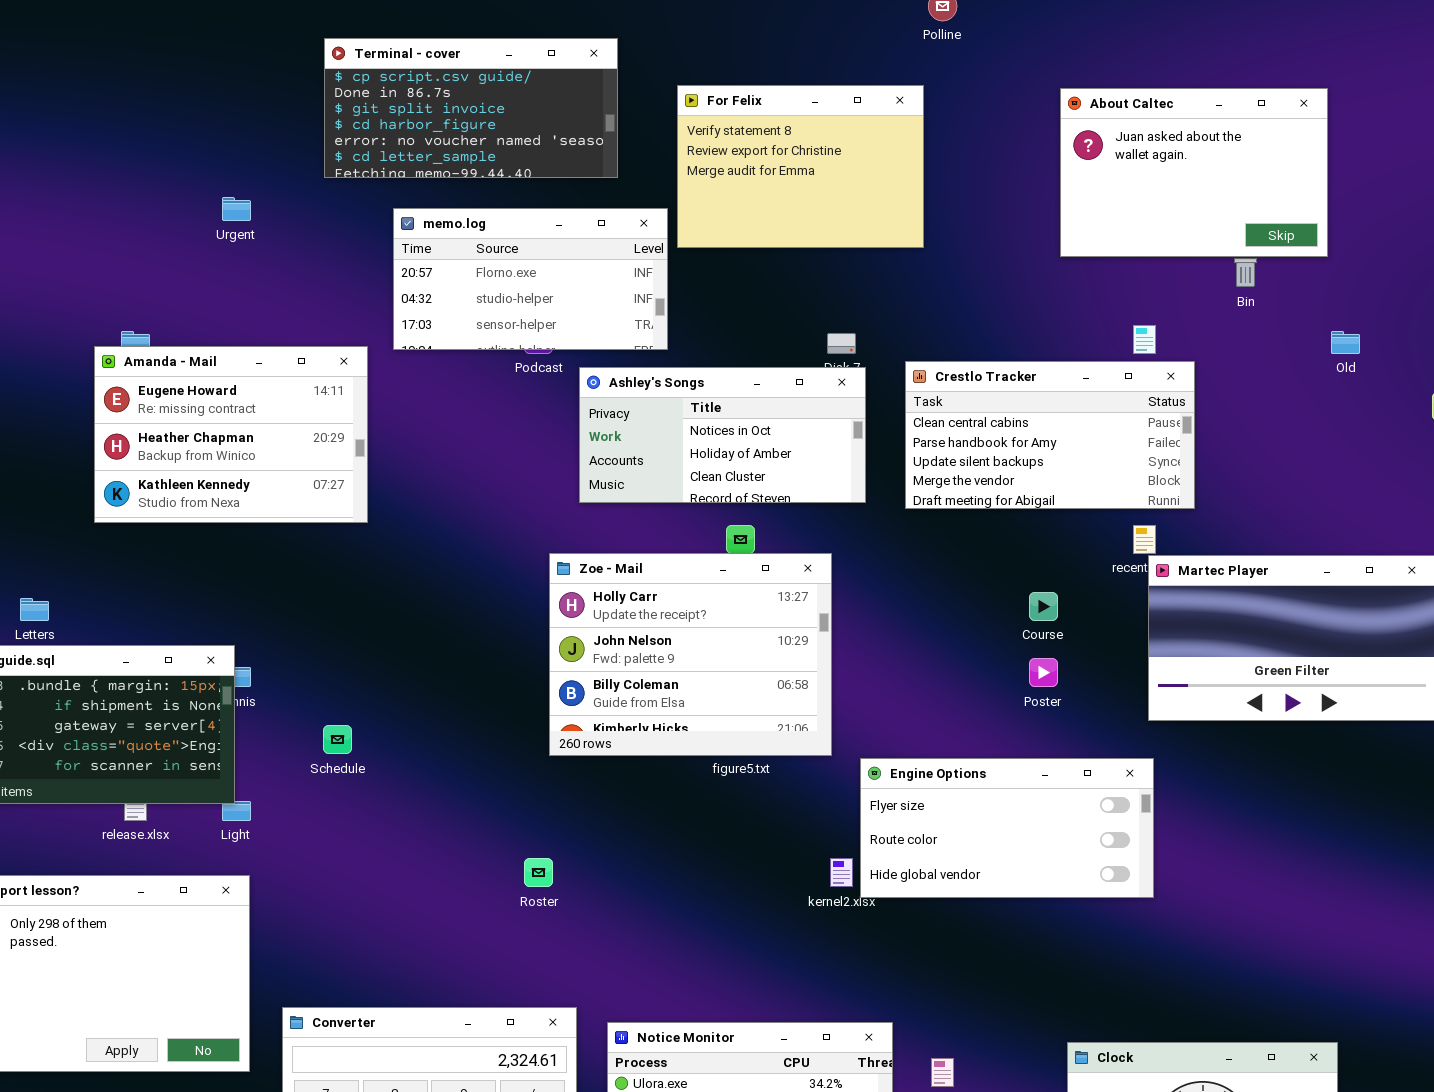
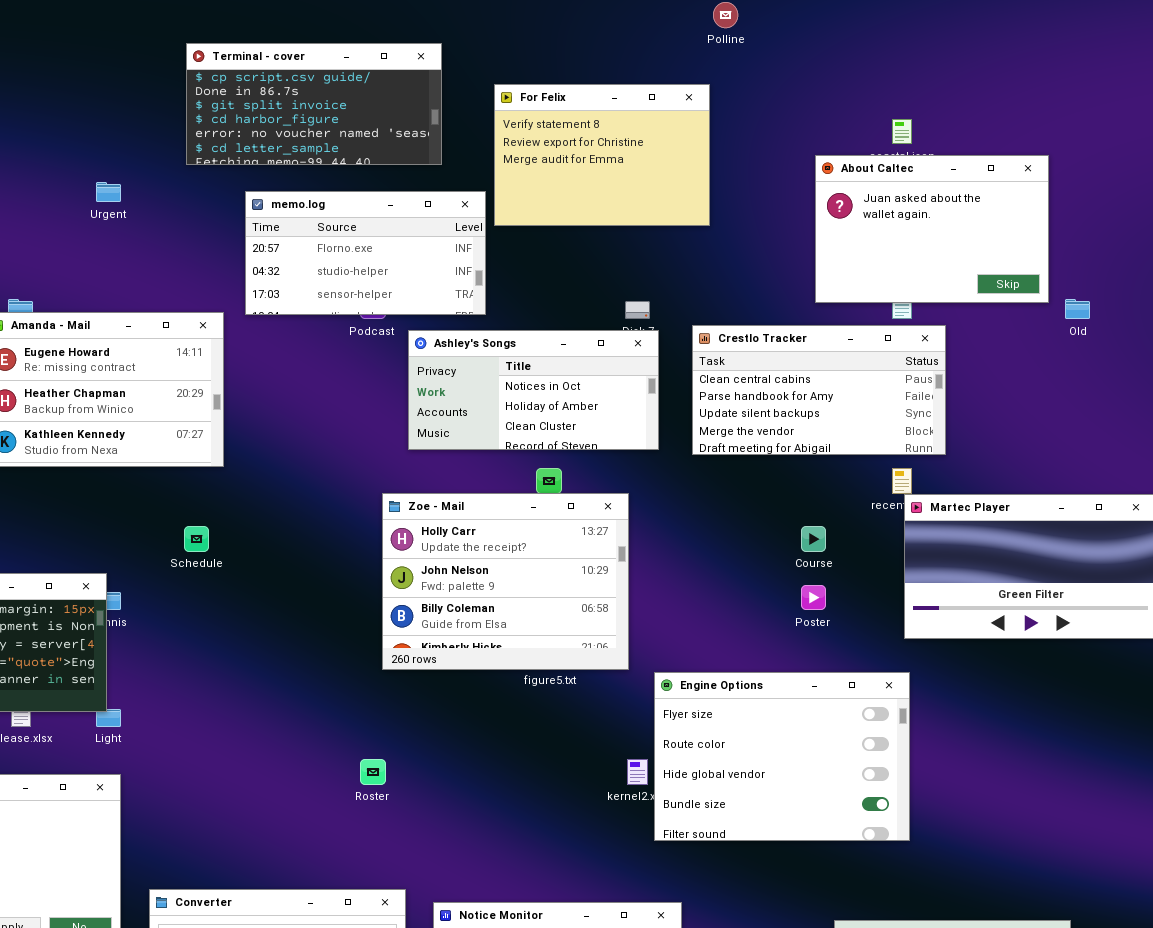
About Caltec: [1060,88,1328,257] -> [815,155,1049,303], moved
Schedule: [323,725,352,754] -> [184,526,209,552], moved
Engine Options: [860,758,1154,898] -> [654,672,910,841], resized

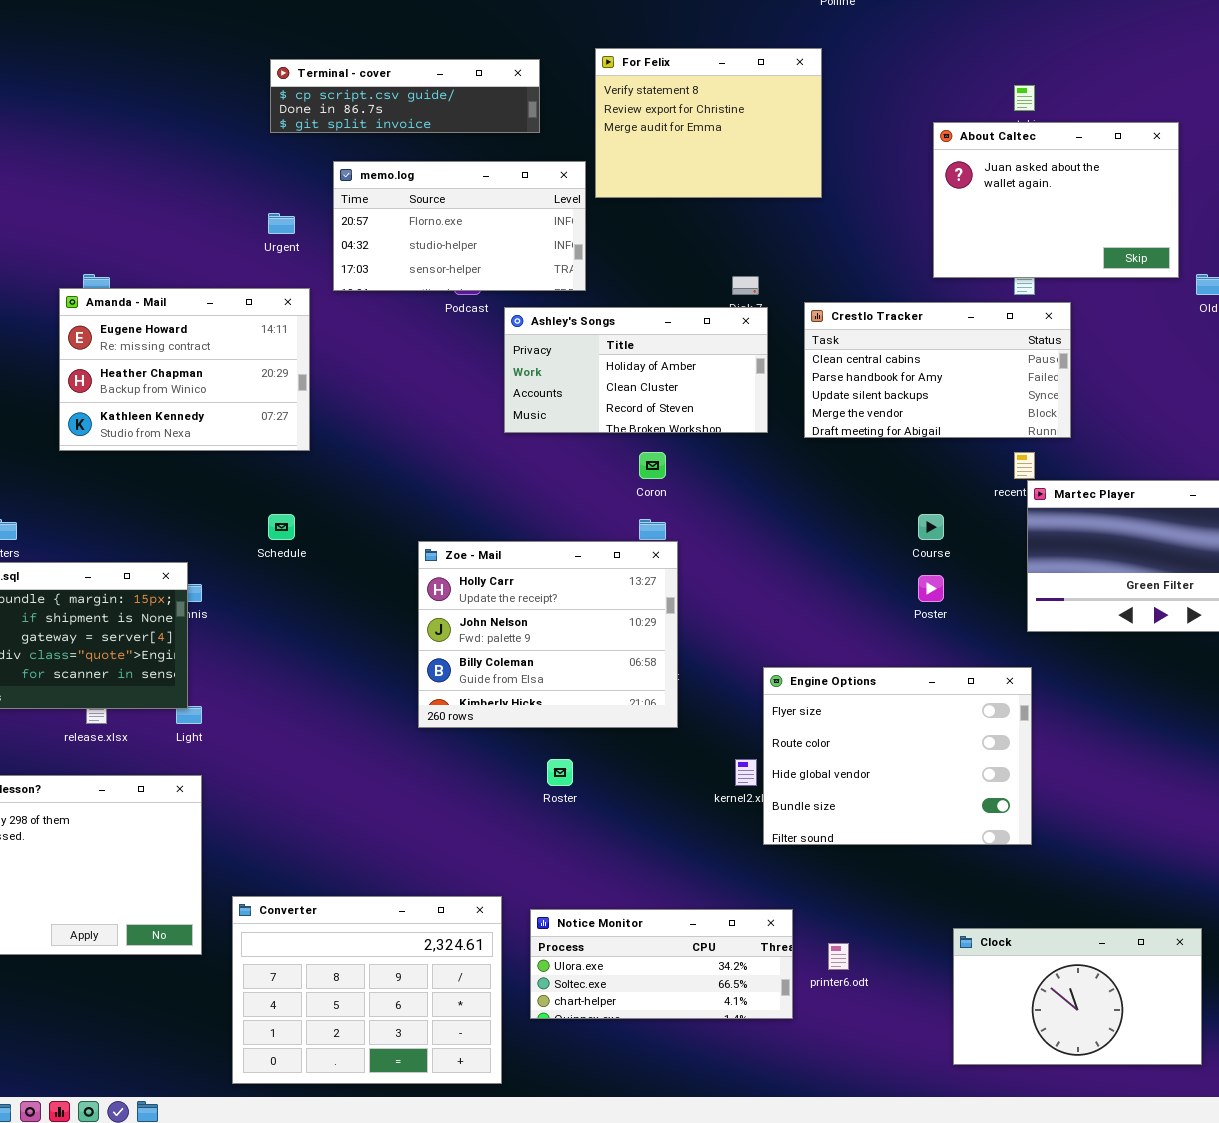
Terminal - cover: [186,43,442,165] -> [270,59,540,133], resized
Urgent: [96,182,121,202] -> [268,213,295,234], moved
Ashley's Songs: [408,330,659,450] -> [504,307,768,433], scrolled down 1 row
Zoe - Mail: [382,493,629,670] -> [418,541,678,728], moved
Roster: [360,759,386,785] -> [547,759,573,786], moved

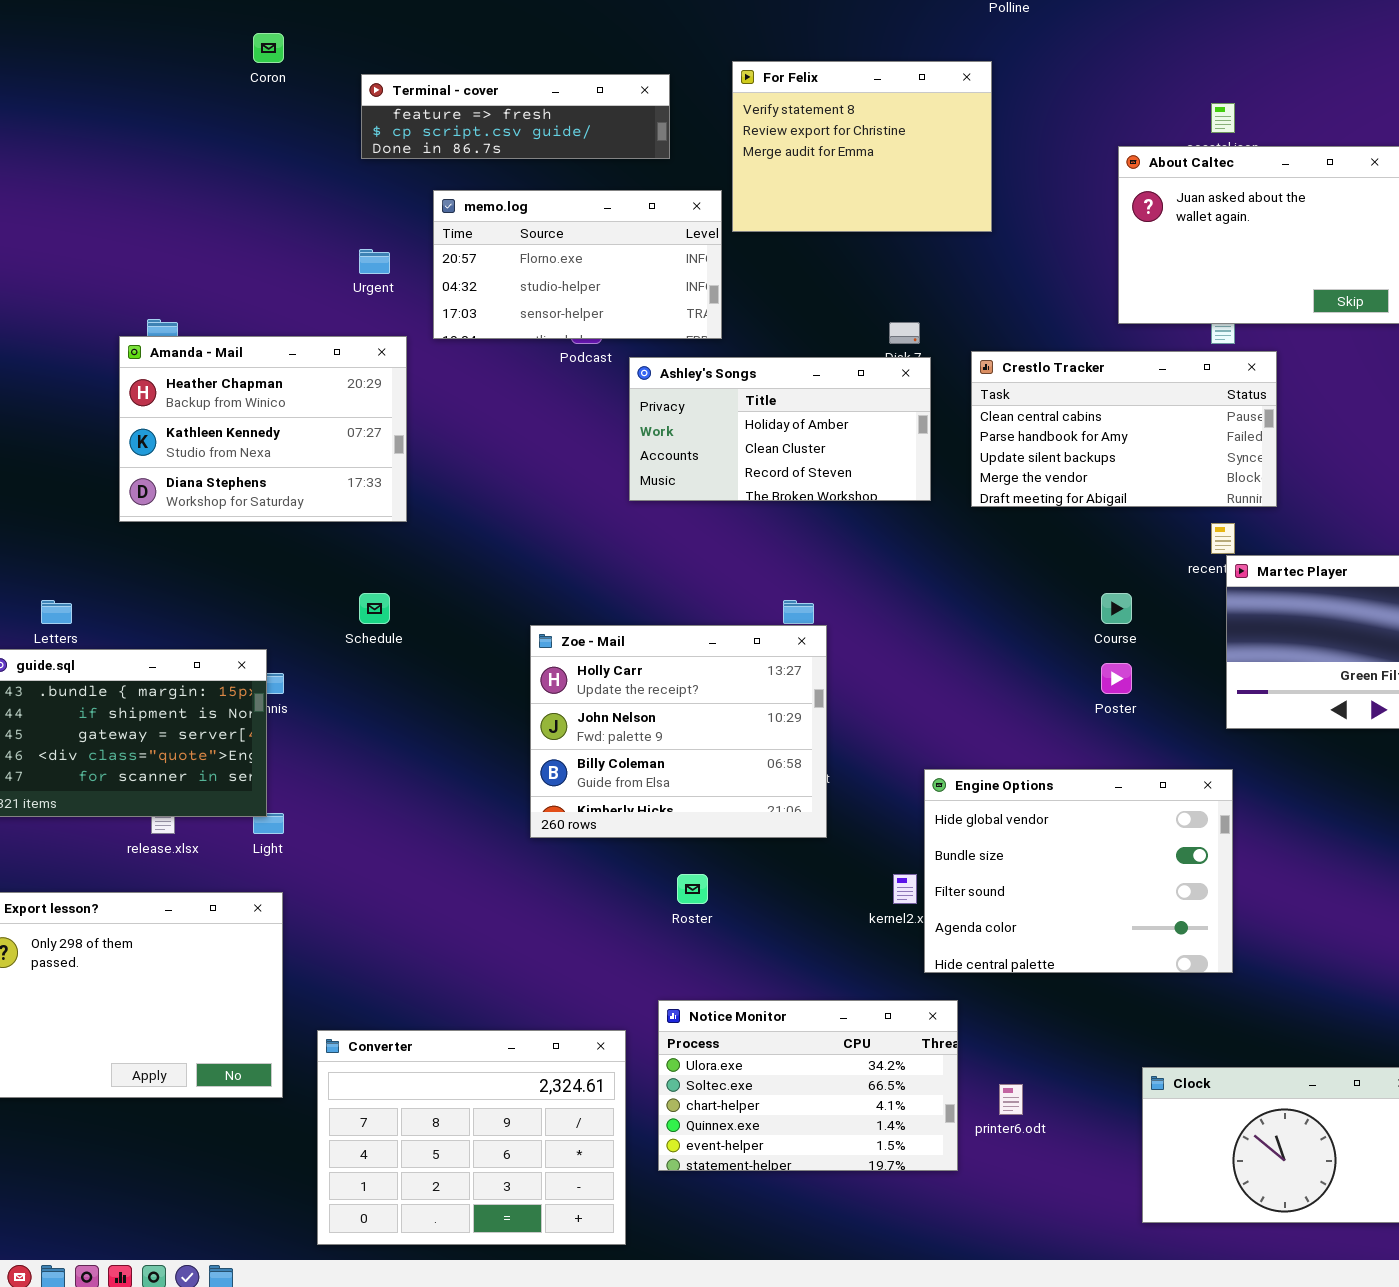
Terminal - cover: [270,59,540,133] -> [361,74,670,159], scrolled up 1 row
Amanda - Mail: [59,288,310,451] -> [119,336,407,522], scrolled down 1 row
Coron: [639,452,666,479] -> [253,33,284,63], moved
Engine Options: [763,667,1032,845] -> [924,769,1233,973], scrolled down 2 rows
Notice Monitor: [530,909,793,1019] -> [658,1000,958,1171], resized

